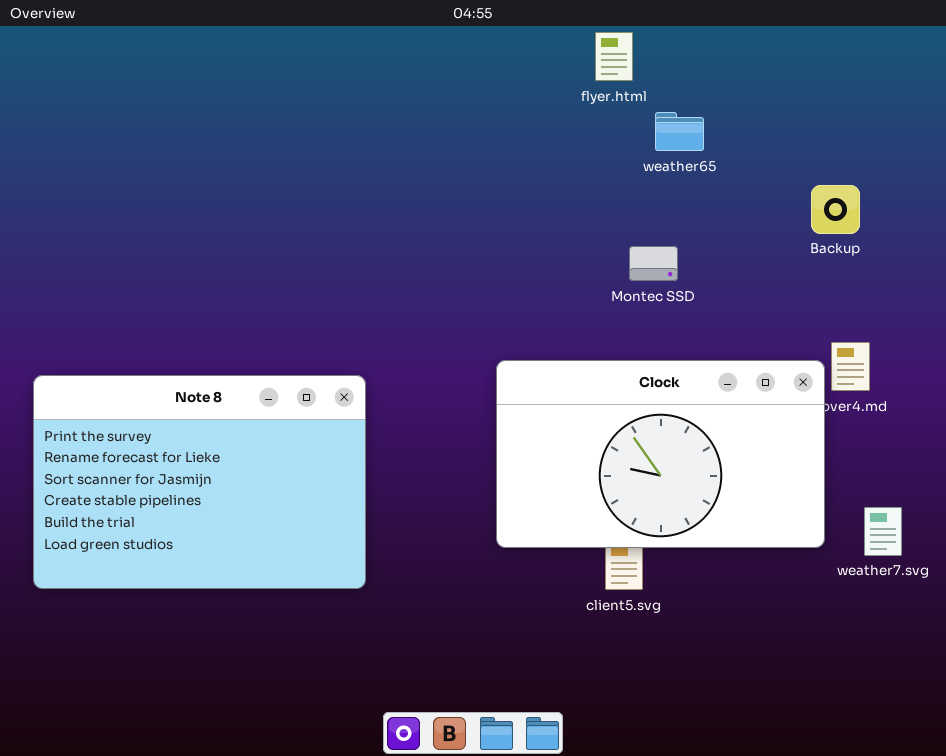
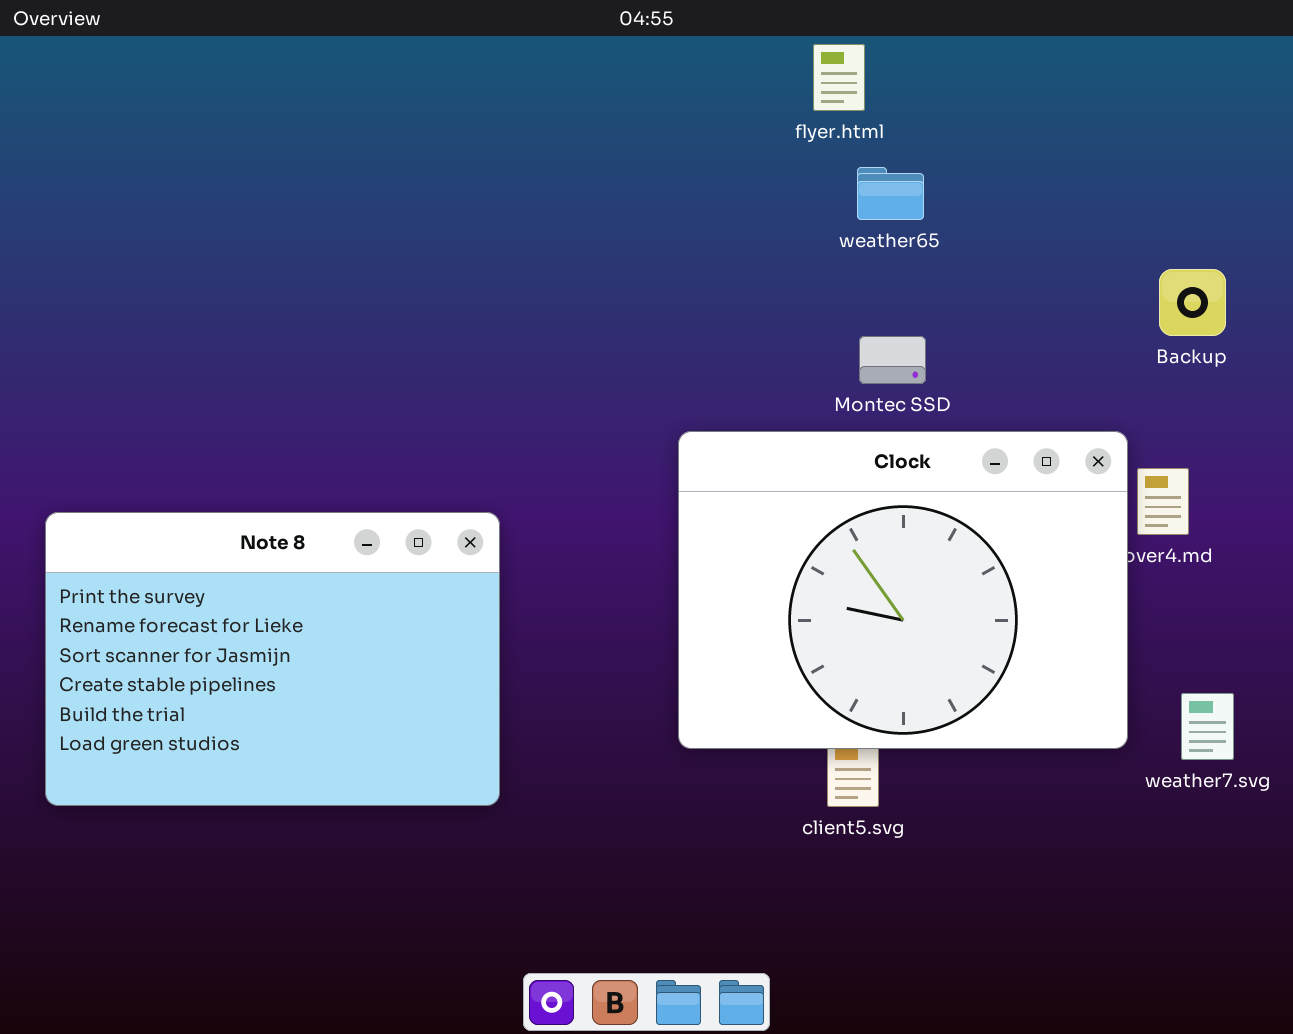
weather65: [655,112,704,151] -> [857,167,924,220], moved
Backup: [811,185,860,234] -> [1159,269,1226,336], moved
Clock: [496,360,825,548] -> [678,431,1128,749], resized

